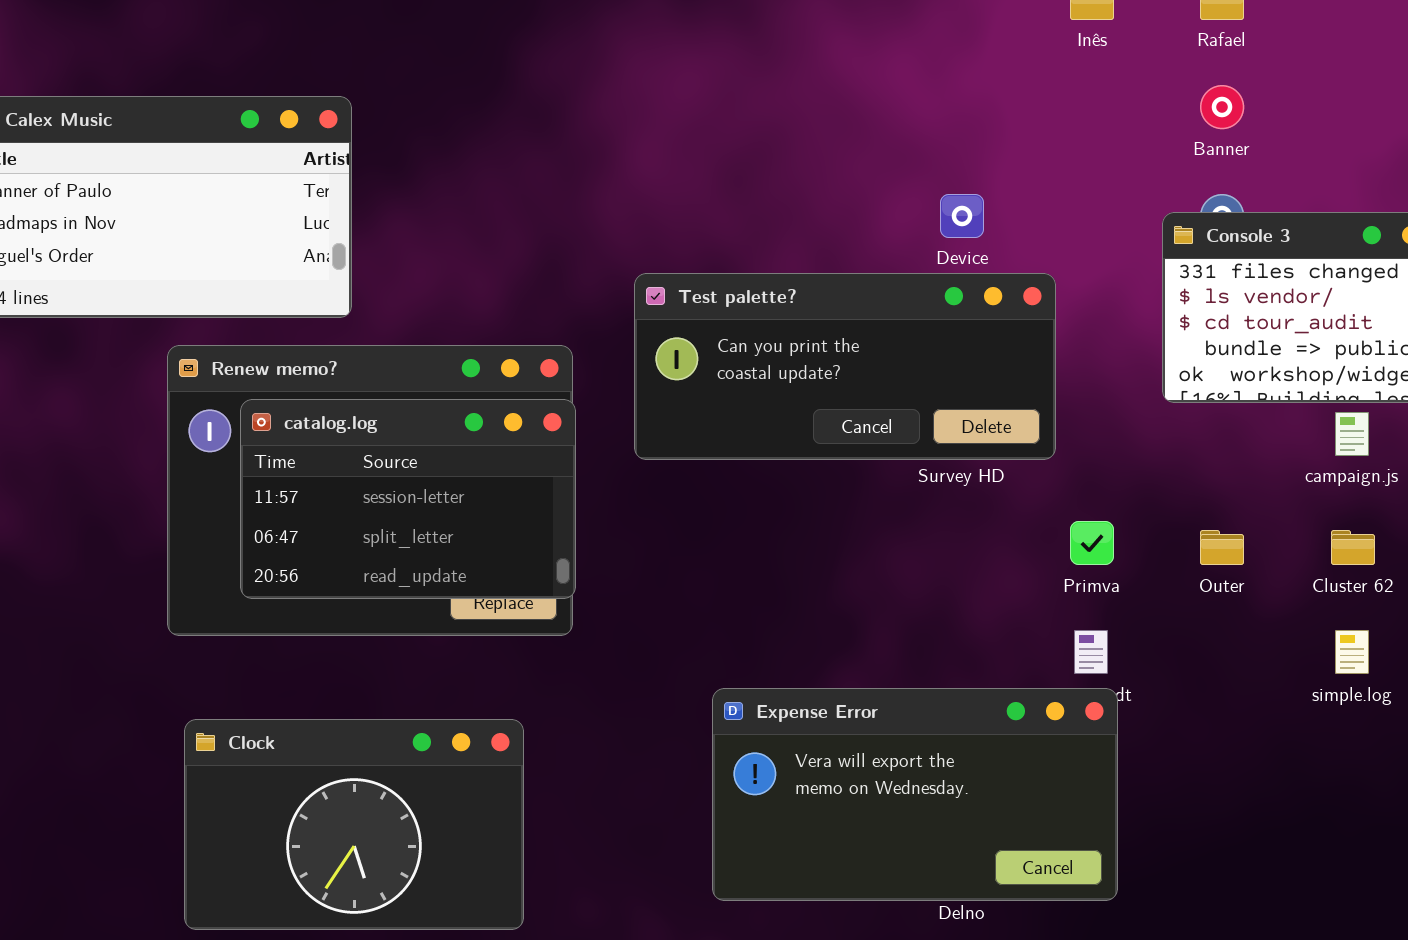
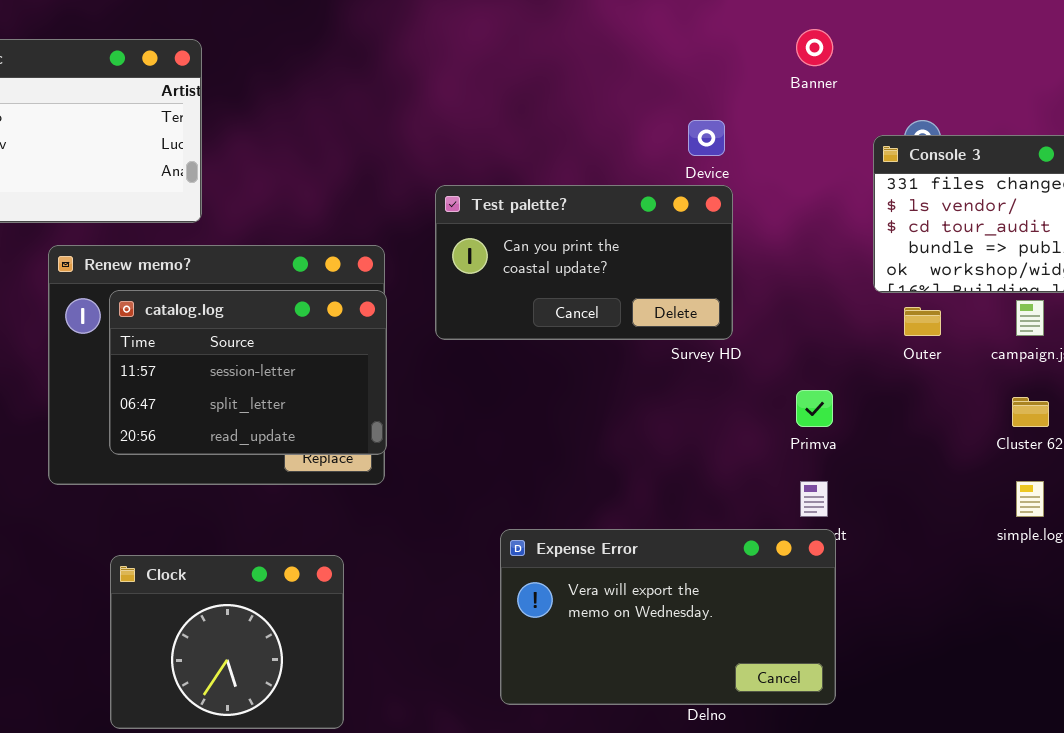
Banner: [1200,85,1244,129] -> [796,29,833,66], moved
Test palette?: [634,273,1056,460] -> [435,185,733,340], resized
Outer: [1200,530,1244,565] -> [904,307,941,336], moved
Clock: [184,719,524,930] -> [110,555,344,729], resized

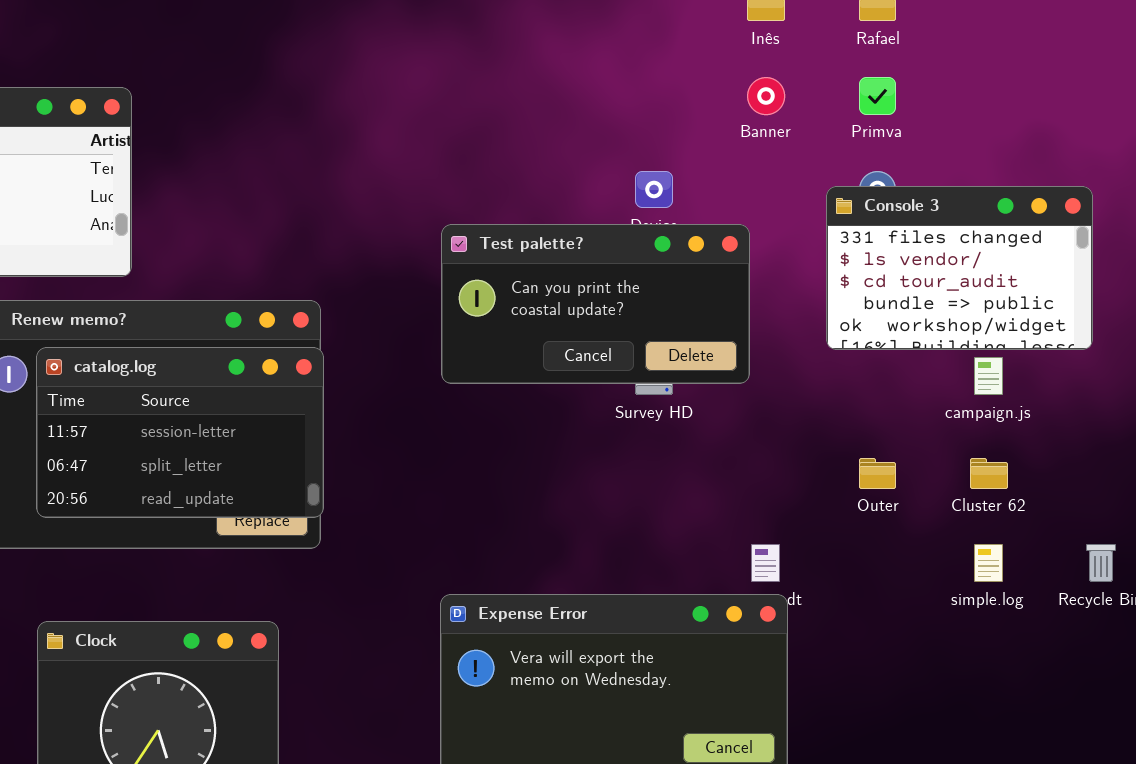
Test palette?: [435,185,733,340] -> [441,224,750,384], moved
Outer: [904,307,941,336] -> [859,458,896,489], moved
Primva: [796,390,833,427] -> [859,77,896,115], moved

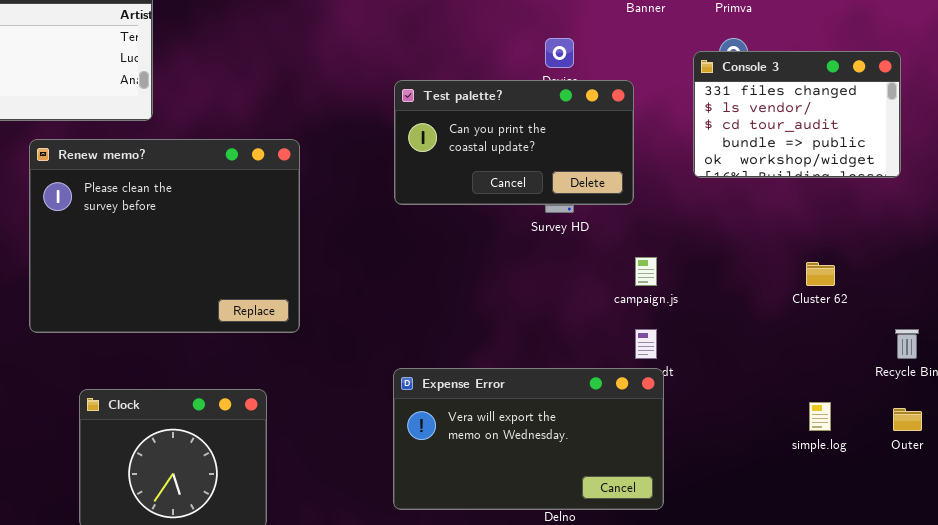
catalog.log: [36,347,324,518] -> none, closed
campaign.js: [974,357,1003,395] -> [635,257,657,286], moved
Outer: [859,458,896,489] -> [893,408,922,431], moved
simple.log: [974,544,1003,582] -> [809,402,831,431], moved

